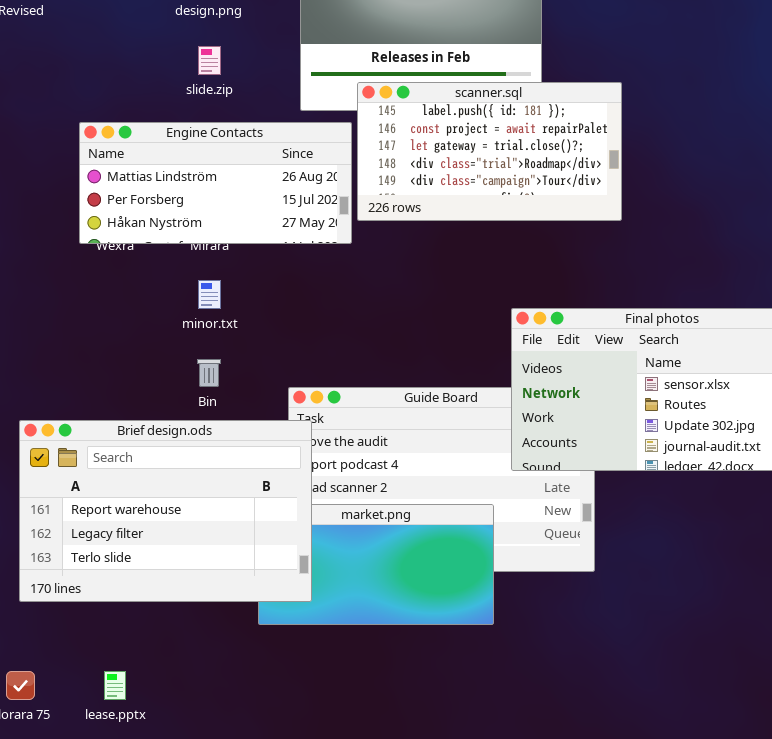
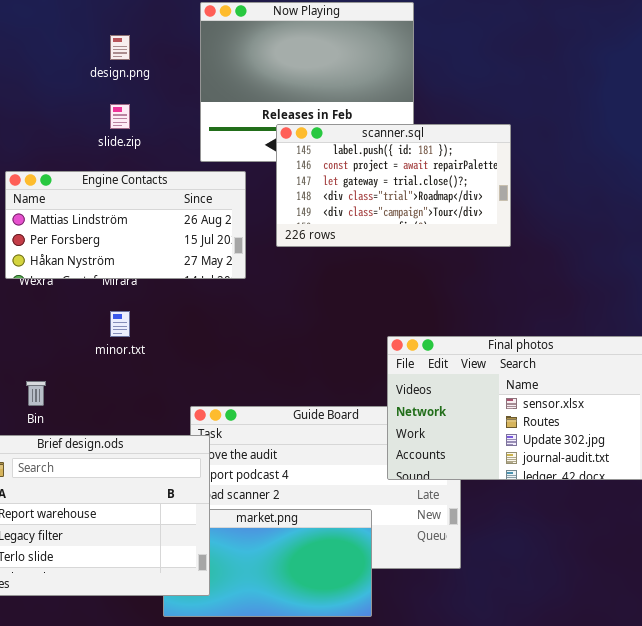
scanner.sql: [357,82,622,221] -> [276,124,511,247], moved
Bin: [197,359,221,387] -> [26,381,46,406], moved

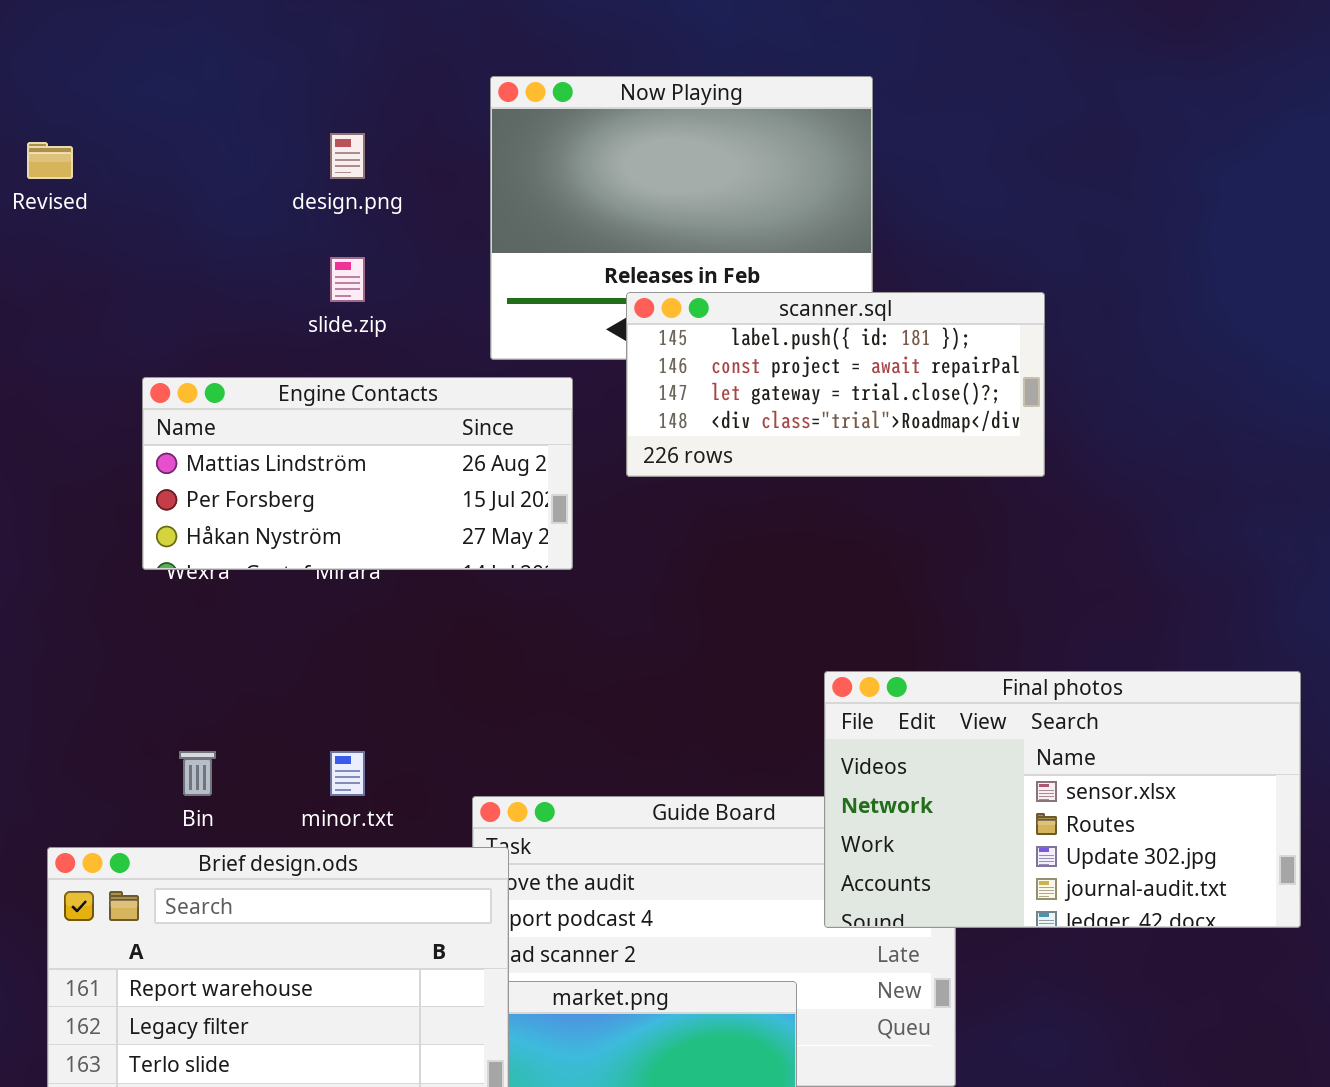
scanner.sql: [276,124,511,247] -> [626,292,1045,477], resized
minor.txt: [110,311,130,337] -> [330,751,365,796], moved

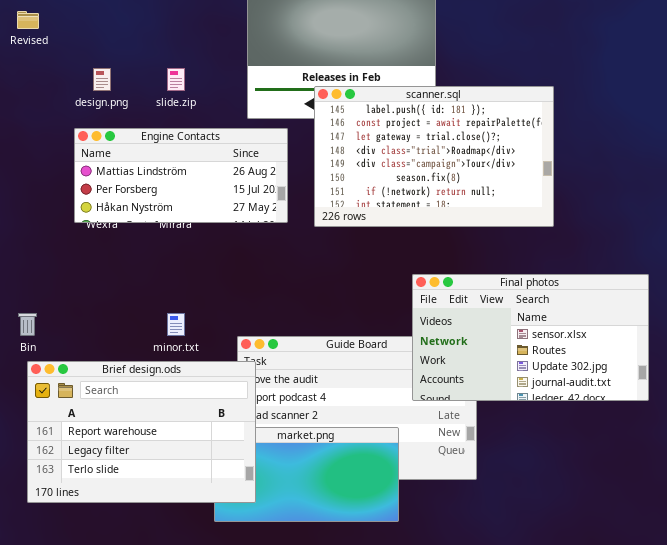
design.png: [330,133,365,179] -> [93,68,111,91], moved
scanner.sql: [626,292,1045,477] -> [314,86,554,227], resized
Bin: [179,751,216,796] -> [18,313,37,336], moved

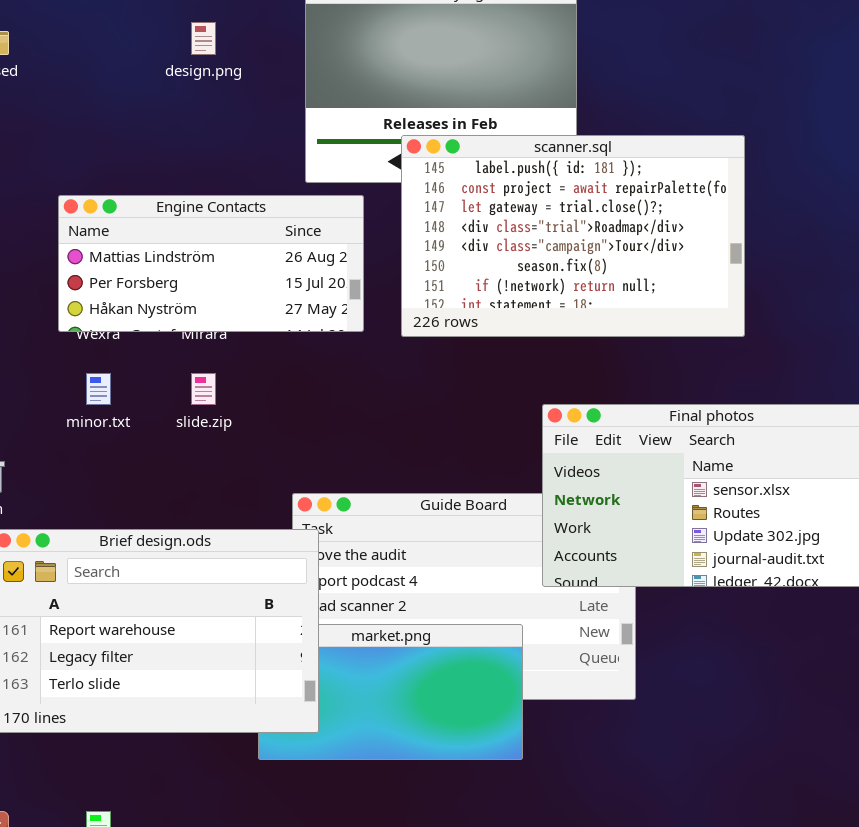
design.png: [93,68,111,91] -> [191,22,216,55], moved
slide.zip: [167,68,185,91] -> [191,373,216,405], moved
minor.txt: [167,313,185,336] -> [86,373,111,405], moved

